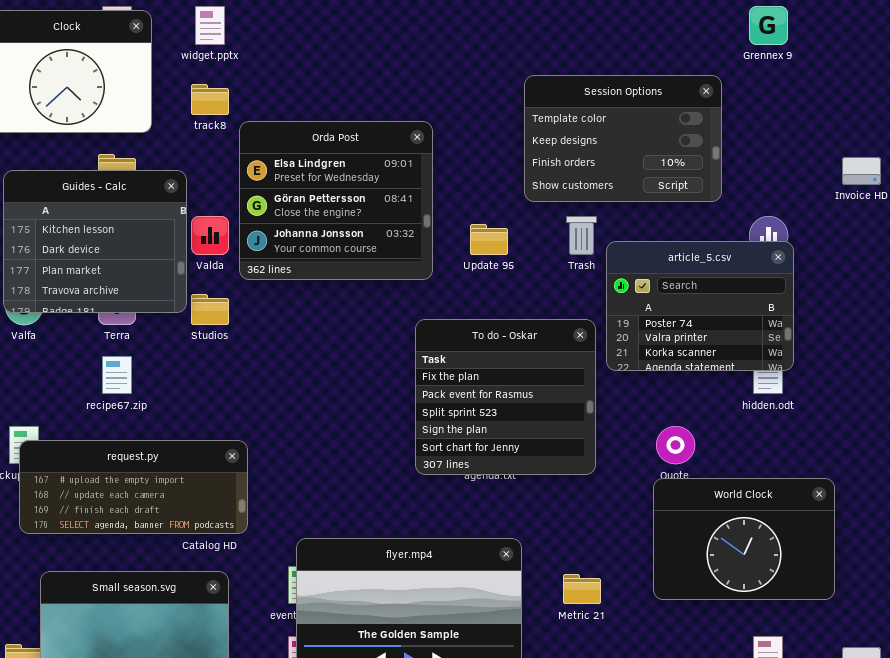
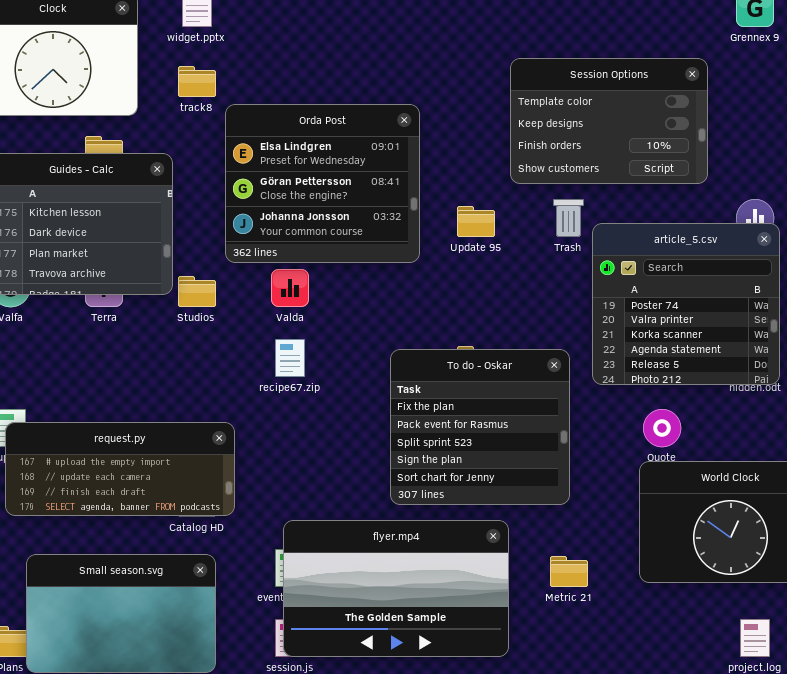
Valda: [191,216,229,255] -> [271,269,309,307], moved
article_5.csv: [606,241,794,371] -> [592,223,780,385], resized
To do - Oskar: [415,319,596,475] -> [390,349,570,505], moved
recipe67.zip: [102,356,132,394] -> [275,339,305,377], moved

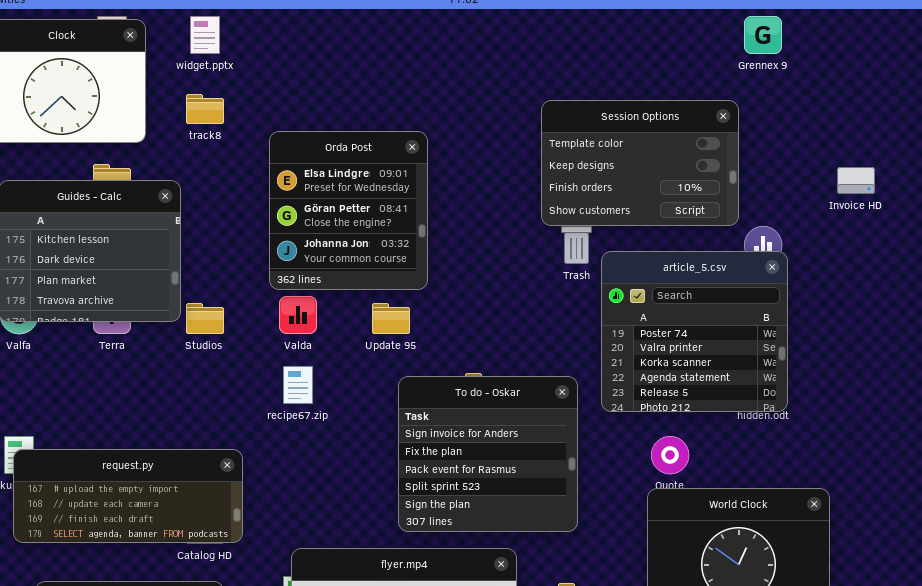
Session Options: [510,58,708,184] -> [541,100,739,226], moved
Orda Post: [225,104,420,263] -> [269,131,428,290], resized
Update 95: [457,206,495,237] -> [372,303,410,334], moved
To do - Oskar: [390,349,570,505] -> [398,376,578,532], scrolled up 1 row

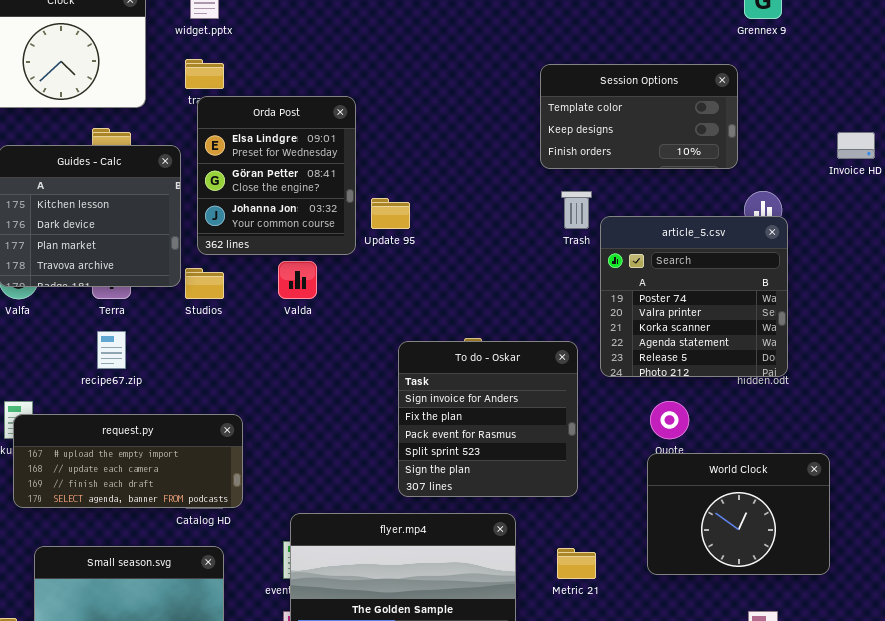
Session Options: [541,100,739,226] -> [540,64,738,169], resized
Orda Post: [269,131,428,290] -> [197,96,356,255], moved
Update 95: [372,303,410,334] -> [371,198,410,229], moved
recipe67.zip: [283,366,313,404] -> [97,331,126,369], moved

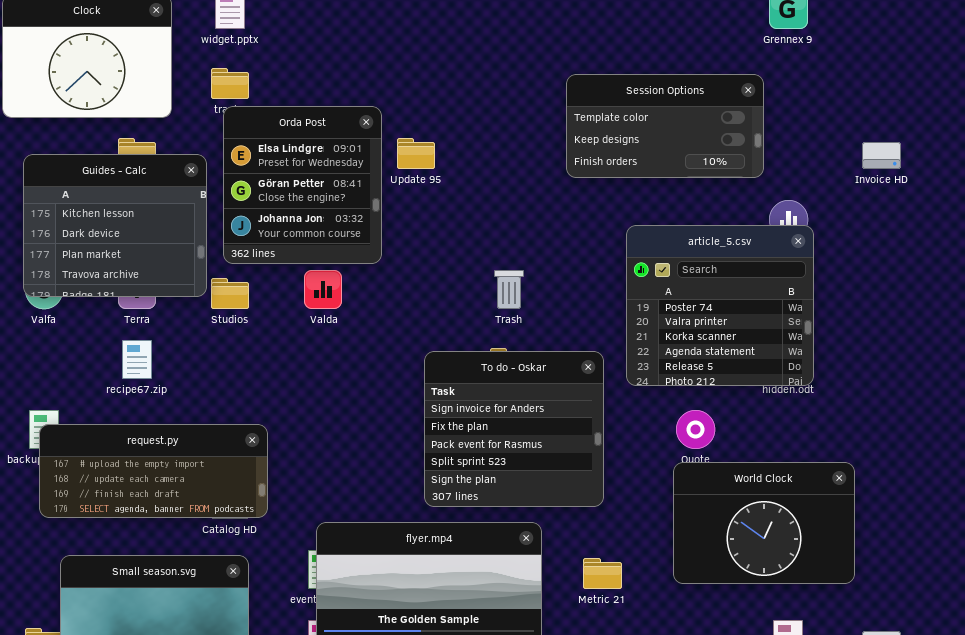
Trash: [561,191,592,229] -> [494,270,524,309], moved
Update 95: [371,198,410,229] -> [397,138,435,169], moved

